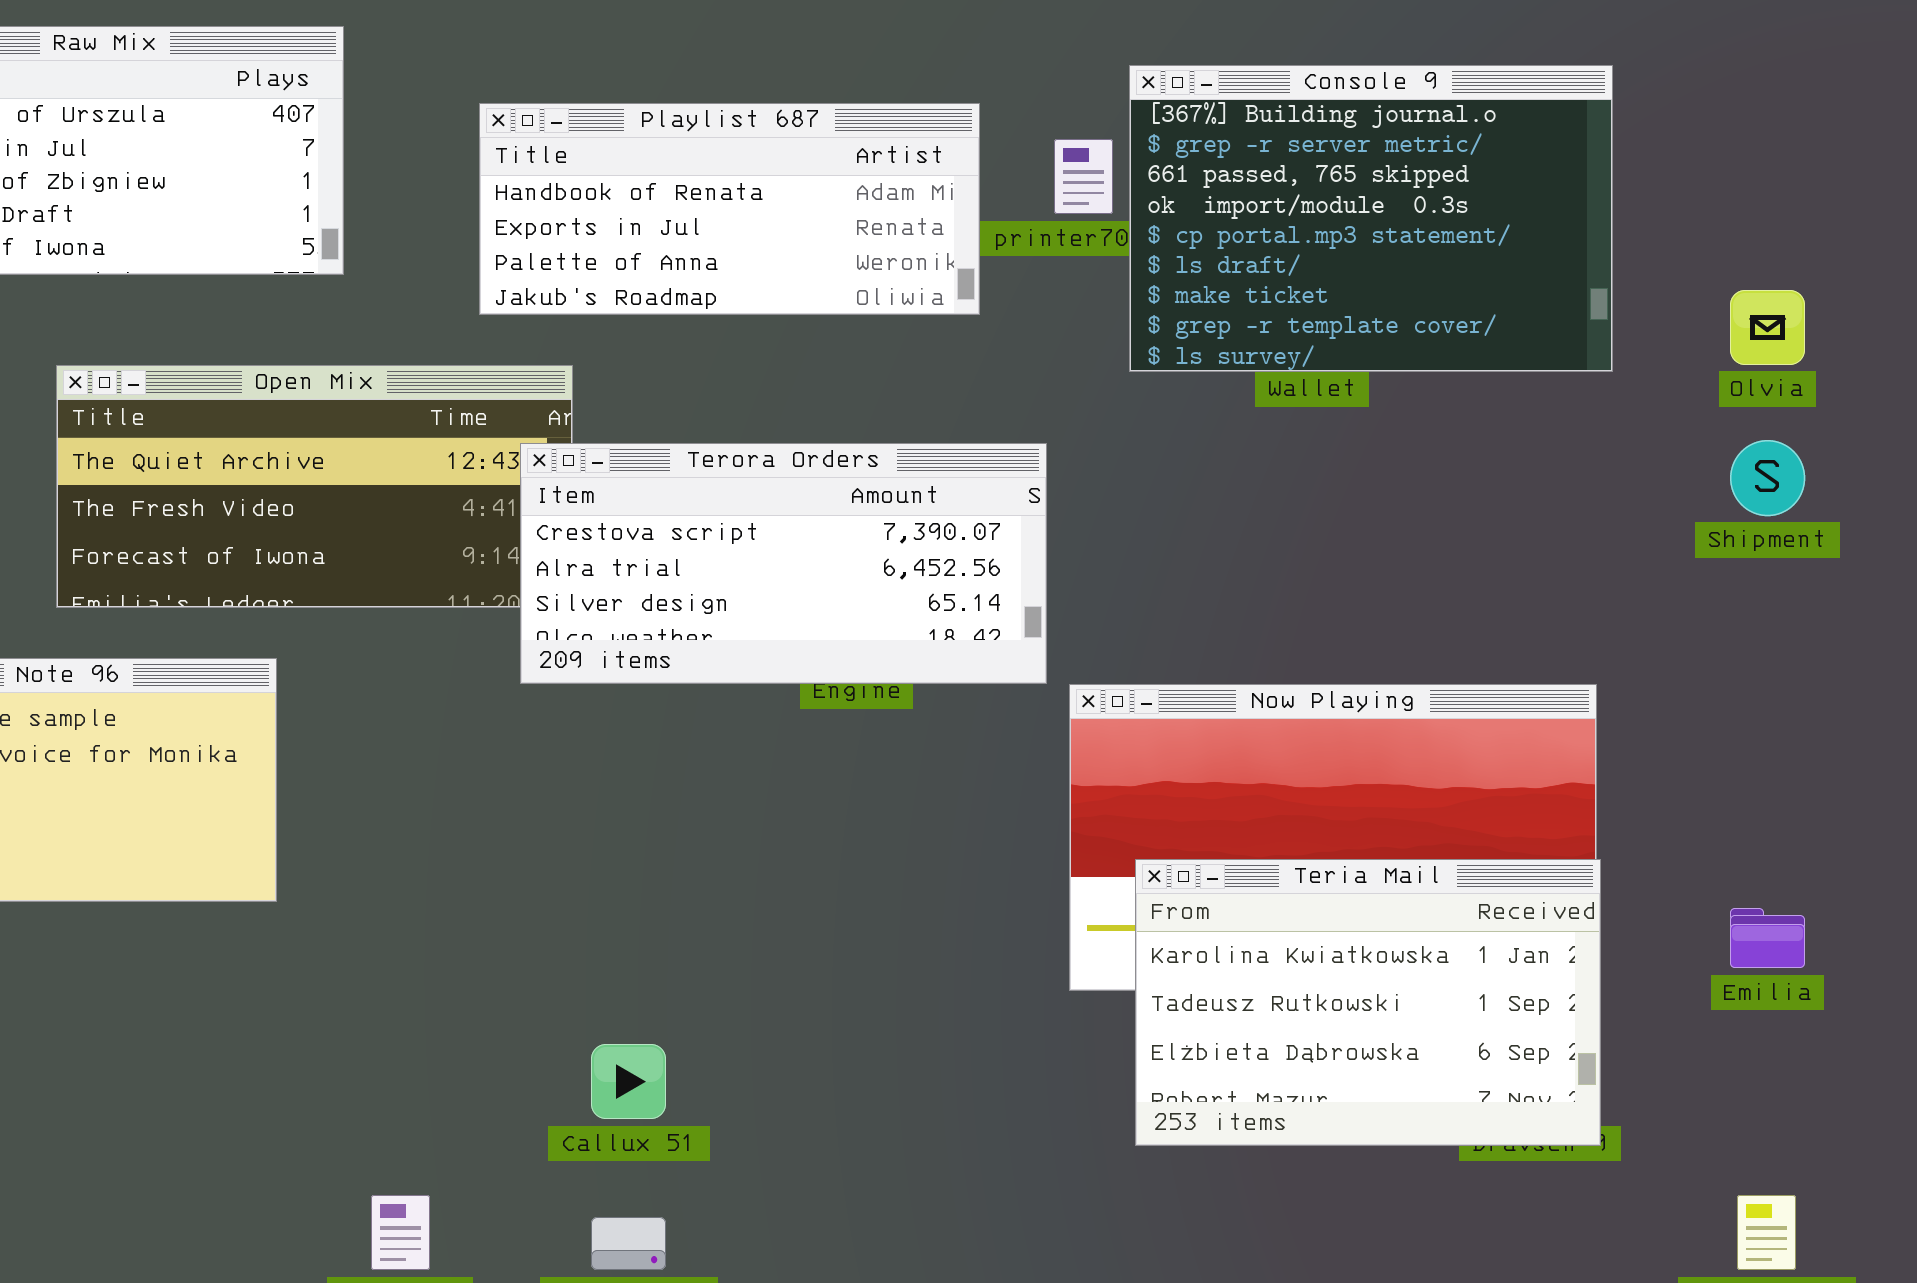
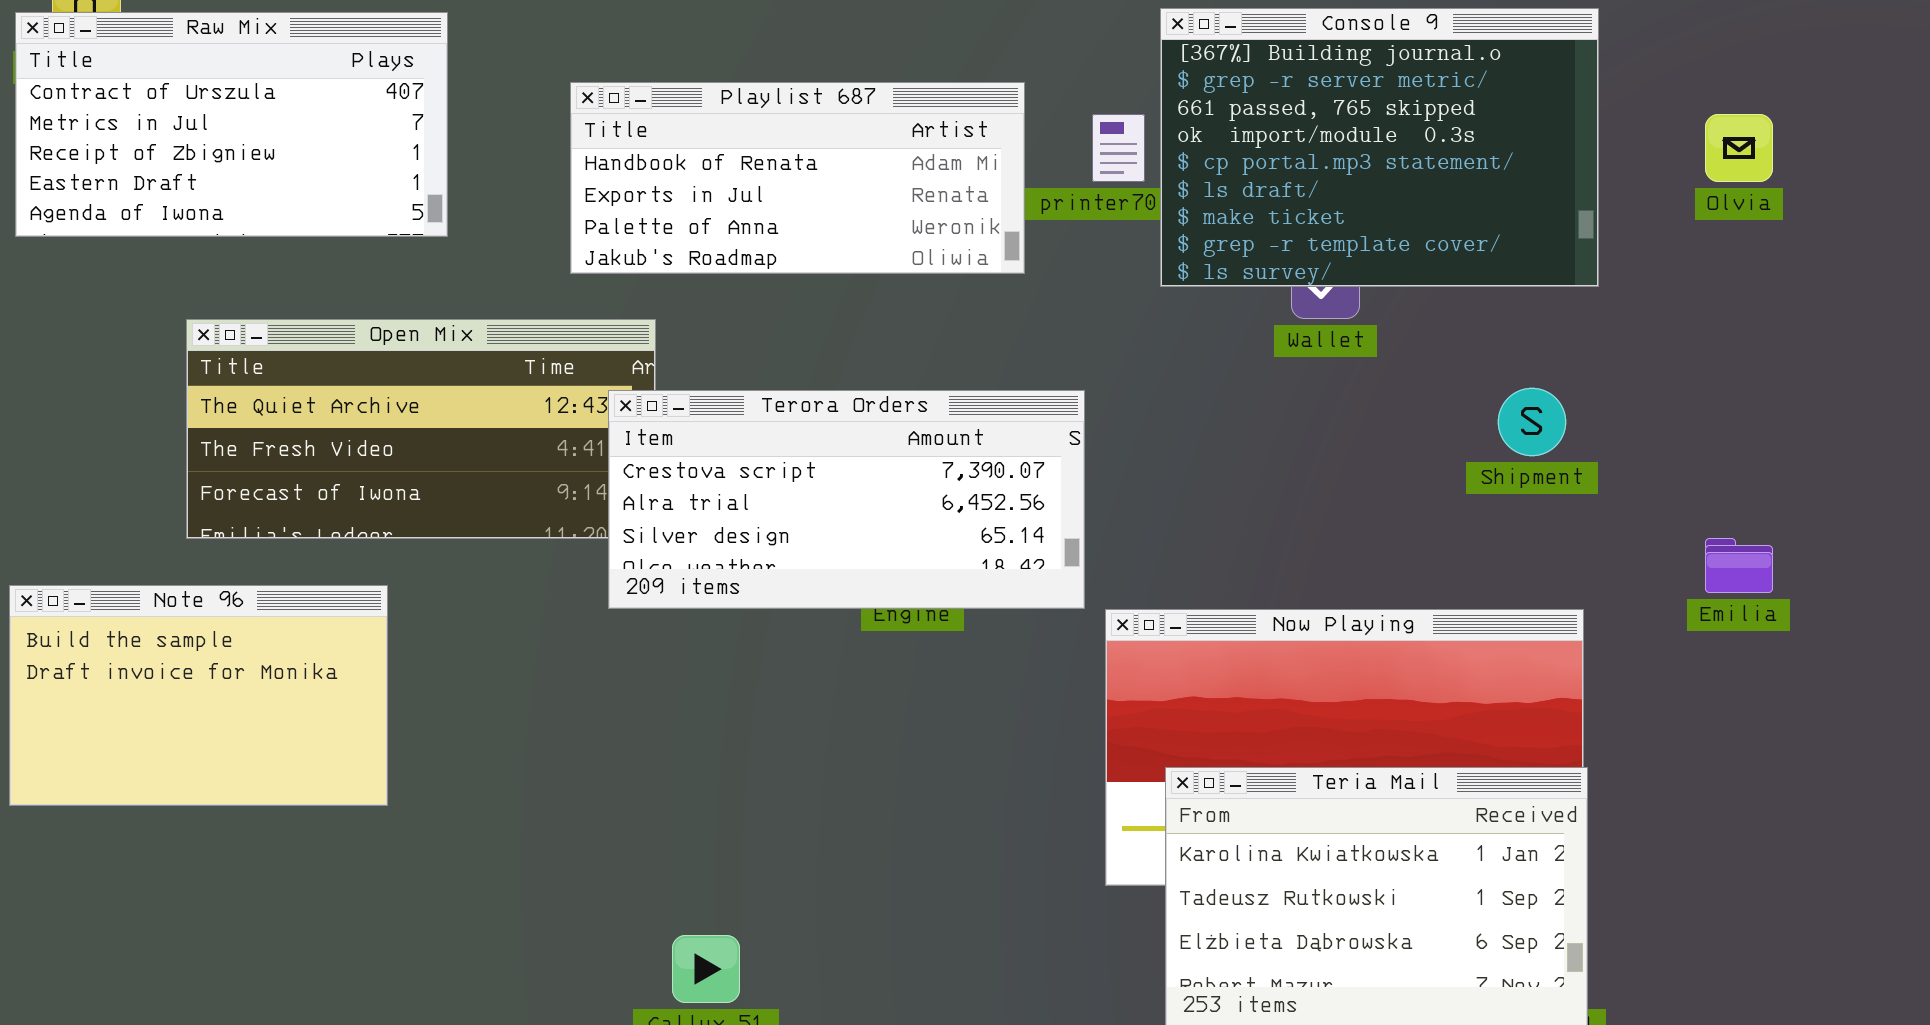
Console 9: [1129,65,1613,372] -> [1160,8,1599,287], moved
Olvia: [1730,290,1805,365] -> [1705,114,1773,182], moved
Shipment: [1730,440,1805,516] -> [1498,388,1566,456], moved
Emilia: [1730,908,1805,968] -> [1705,538,1773,593], moved

